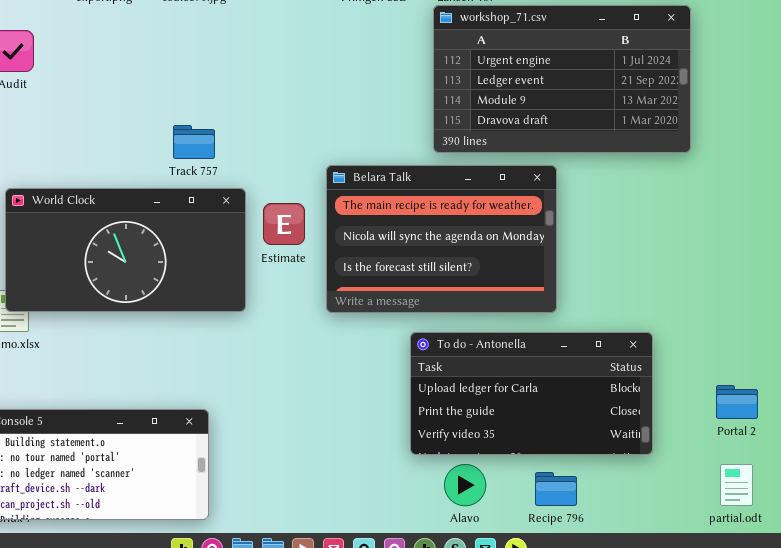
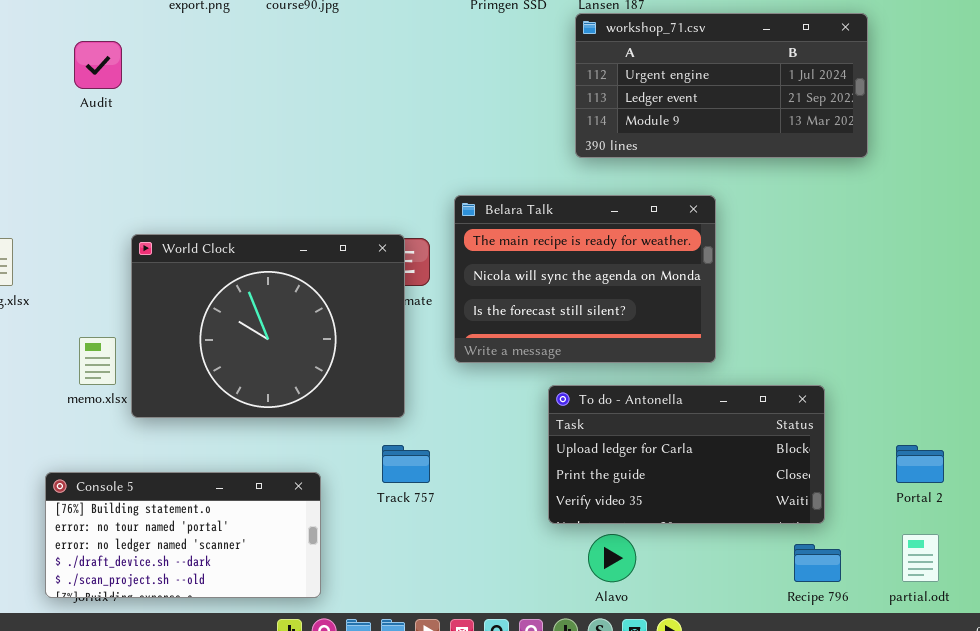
workshop_71.csv: [433,5,691,153] -> [575,13,868,158], resized
Track 757: [173,125,215,159] -> [382,445,430,483], moved
World Clock: [5,188,246,312] -> [131,234,405,418], moved, resized
Recipe 796: [535,472,577,506] -> [794,544,841,582], moved

